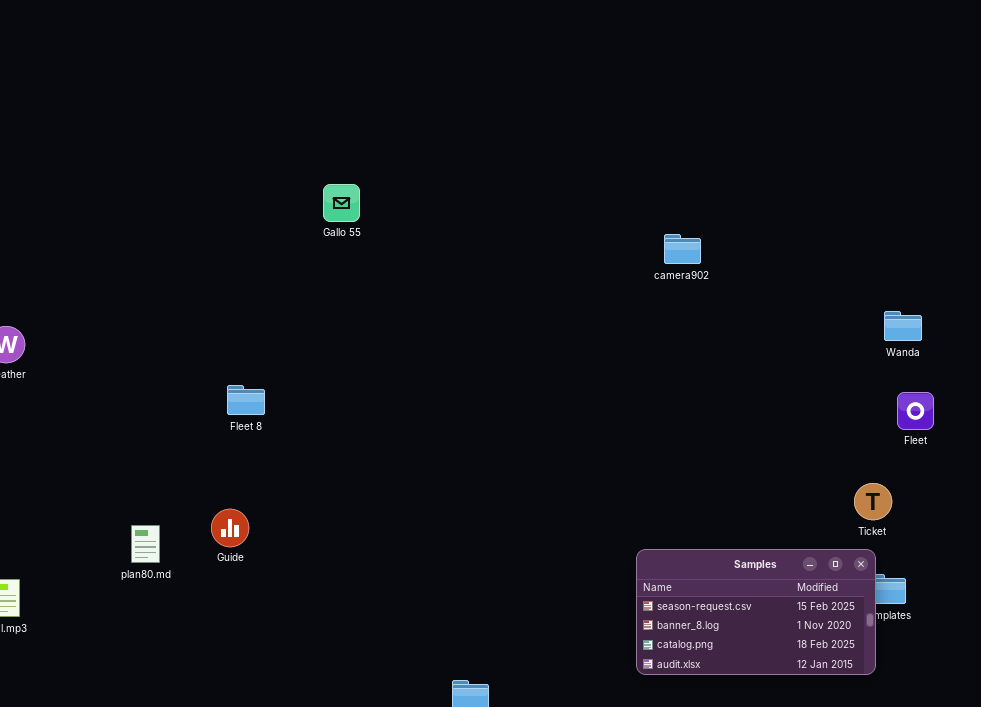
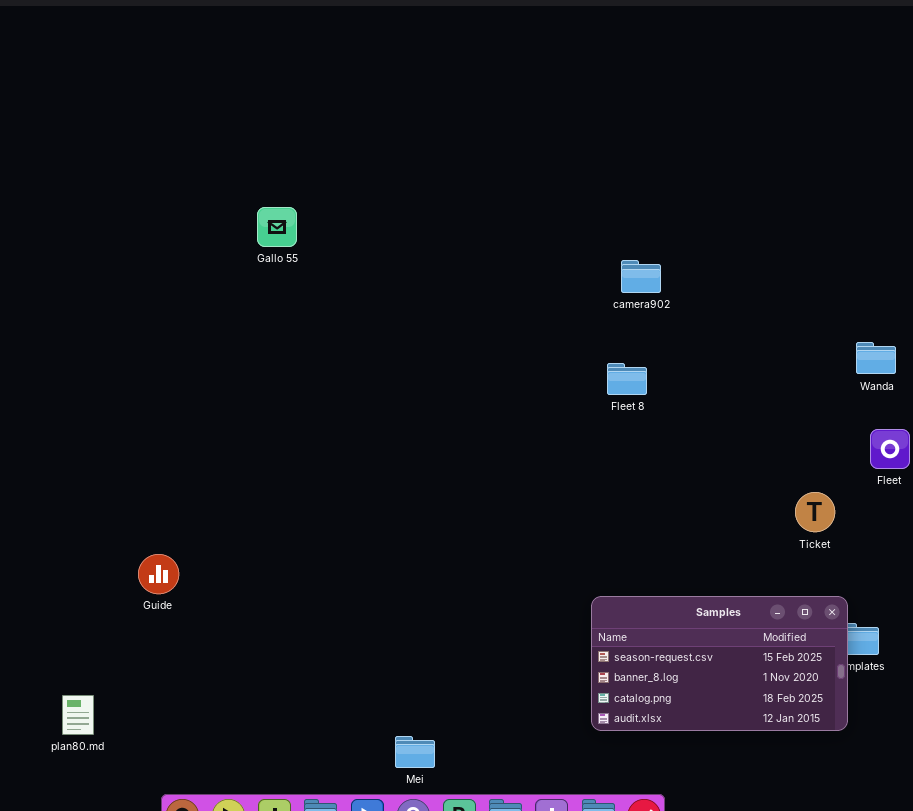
Fleet 8: [227,385,265,415] -> [607,363,647,395], moved
Ticket: [854,483,892,520] -> [795,492,835,532], moved
plan80.md: [131,525,160,563] -> [62,695,94,735], moved

